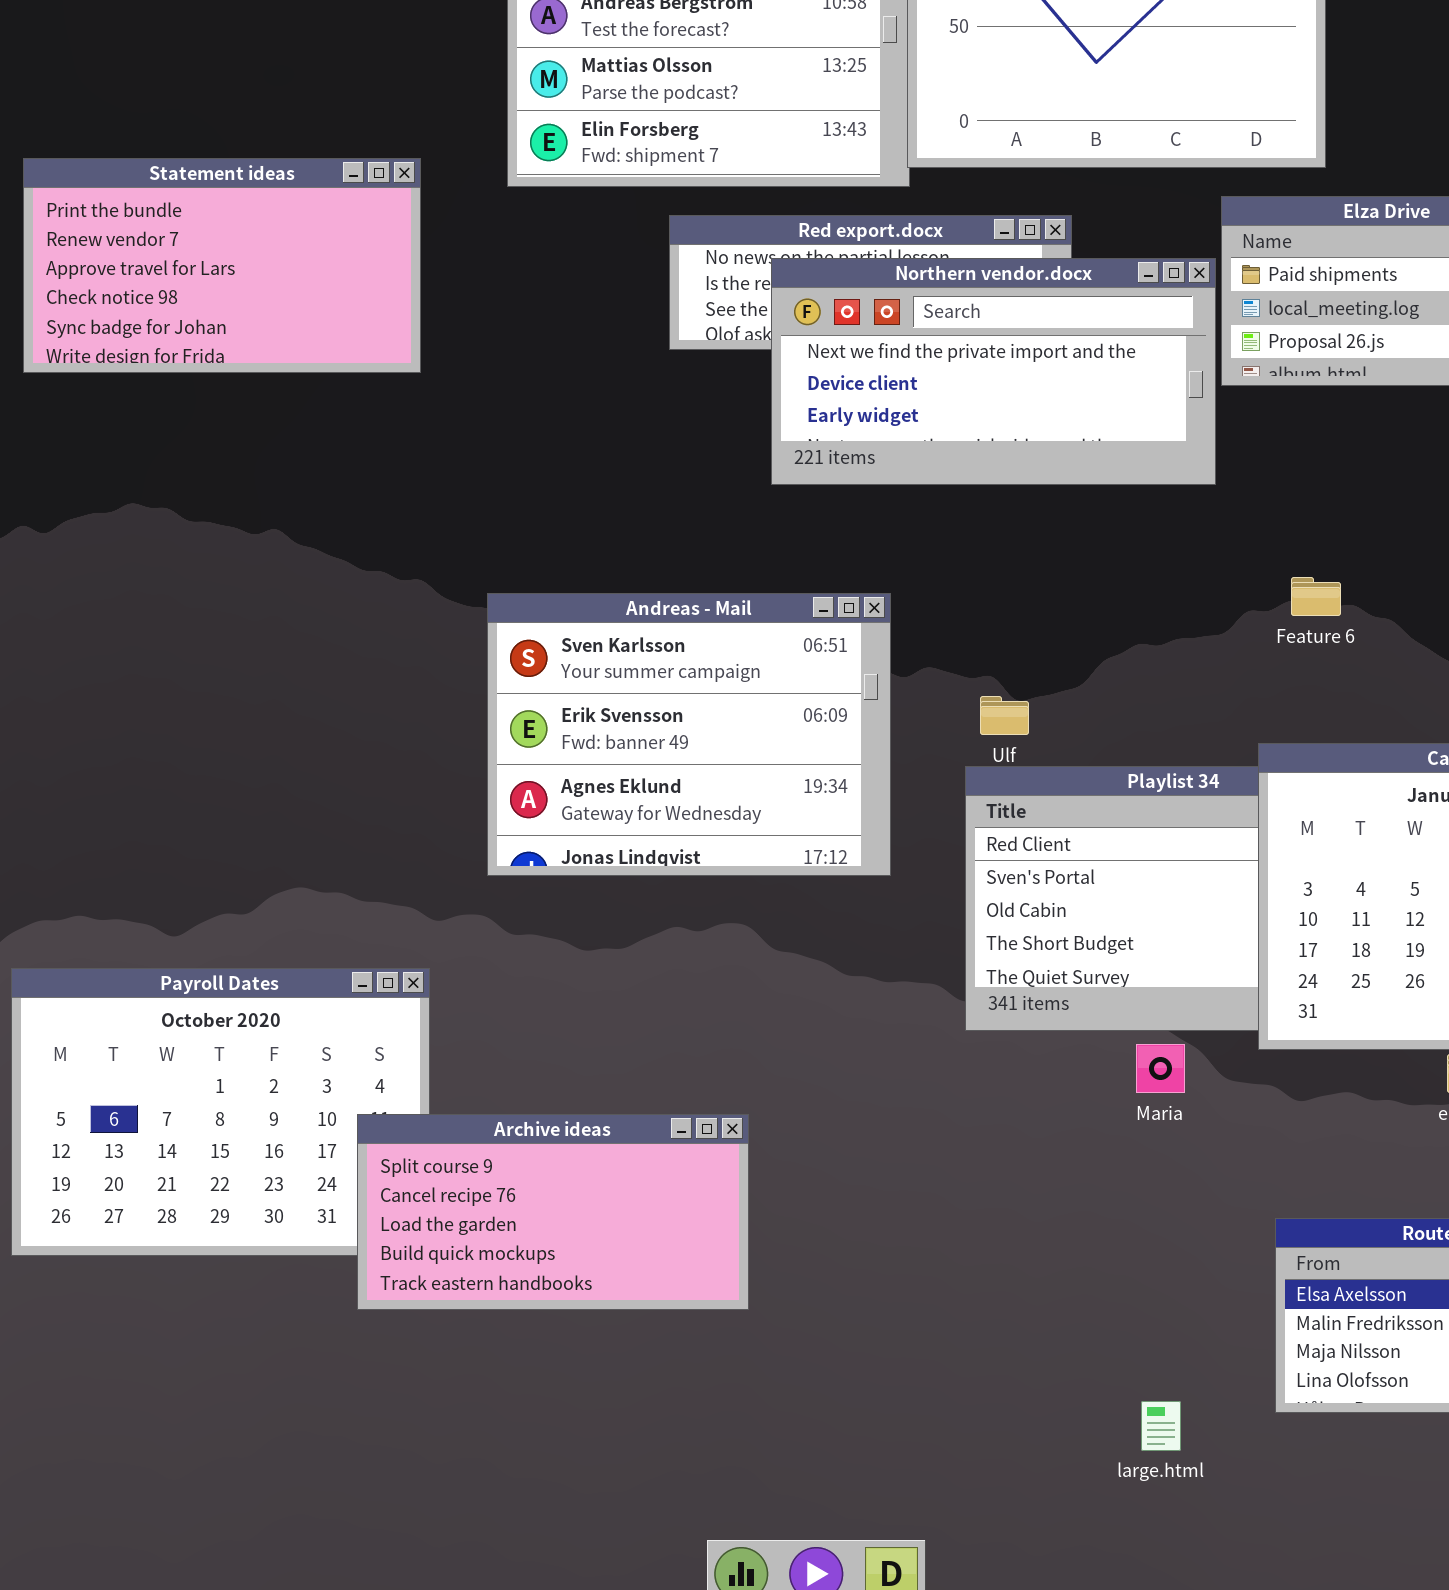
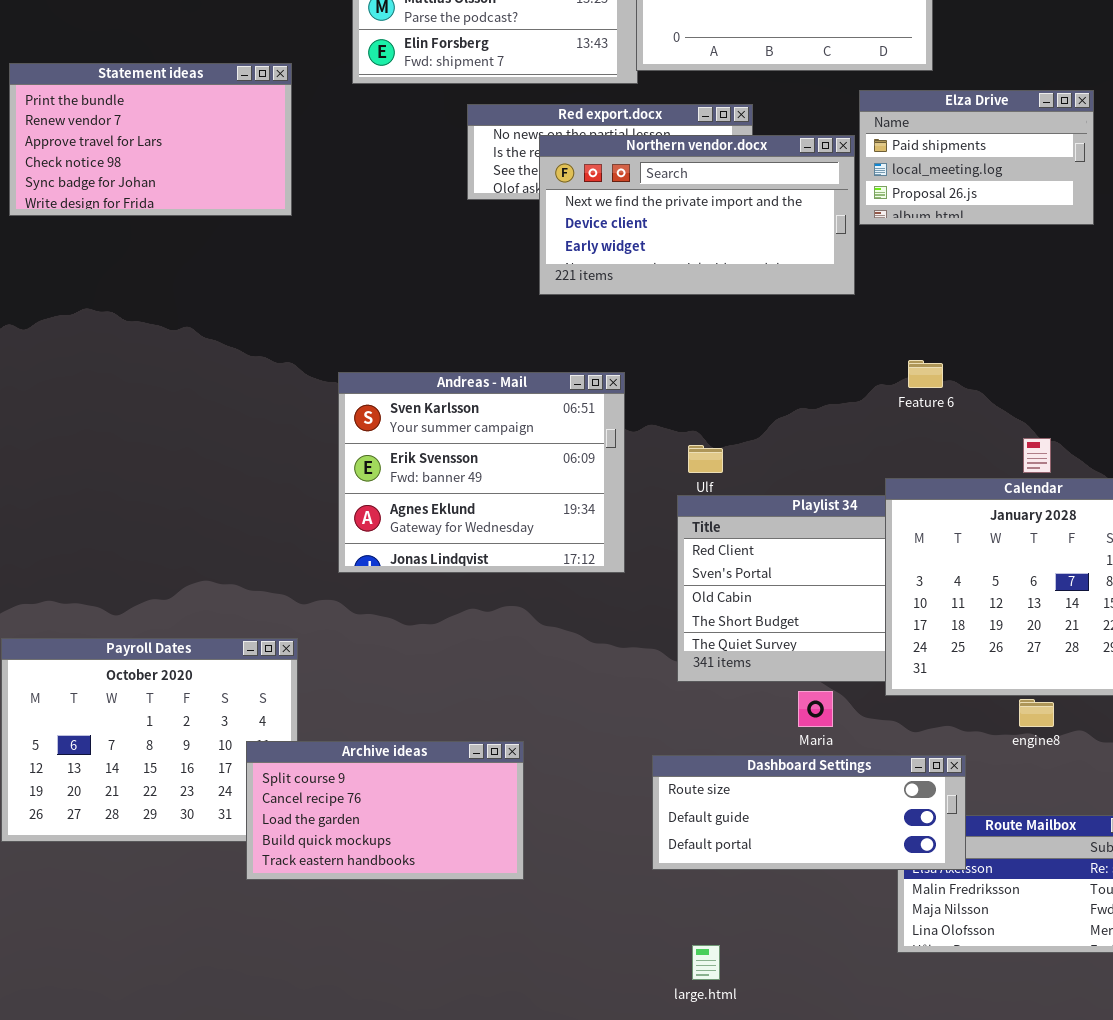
Dashboard Settings: none -> [652,755,966,870], opened
large.html: [1141,1401,1181,1451] -> [692,945,720,980], moved

